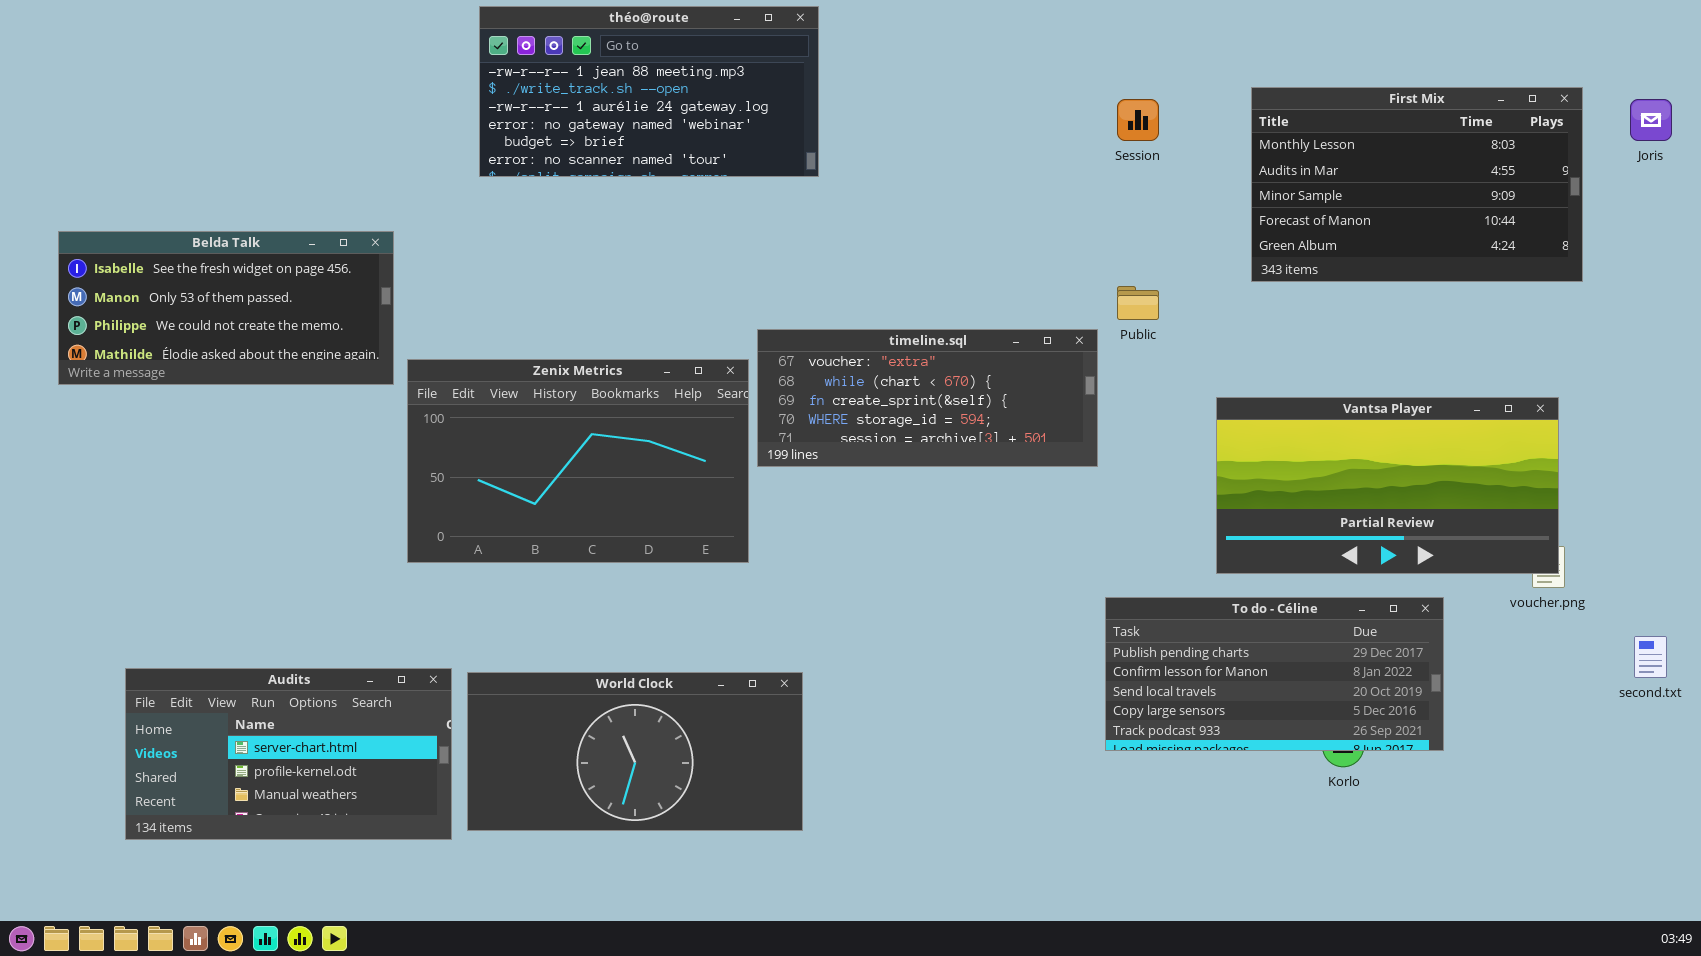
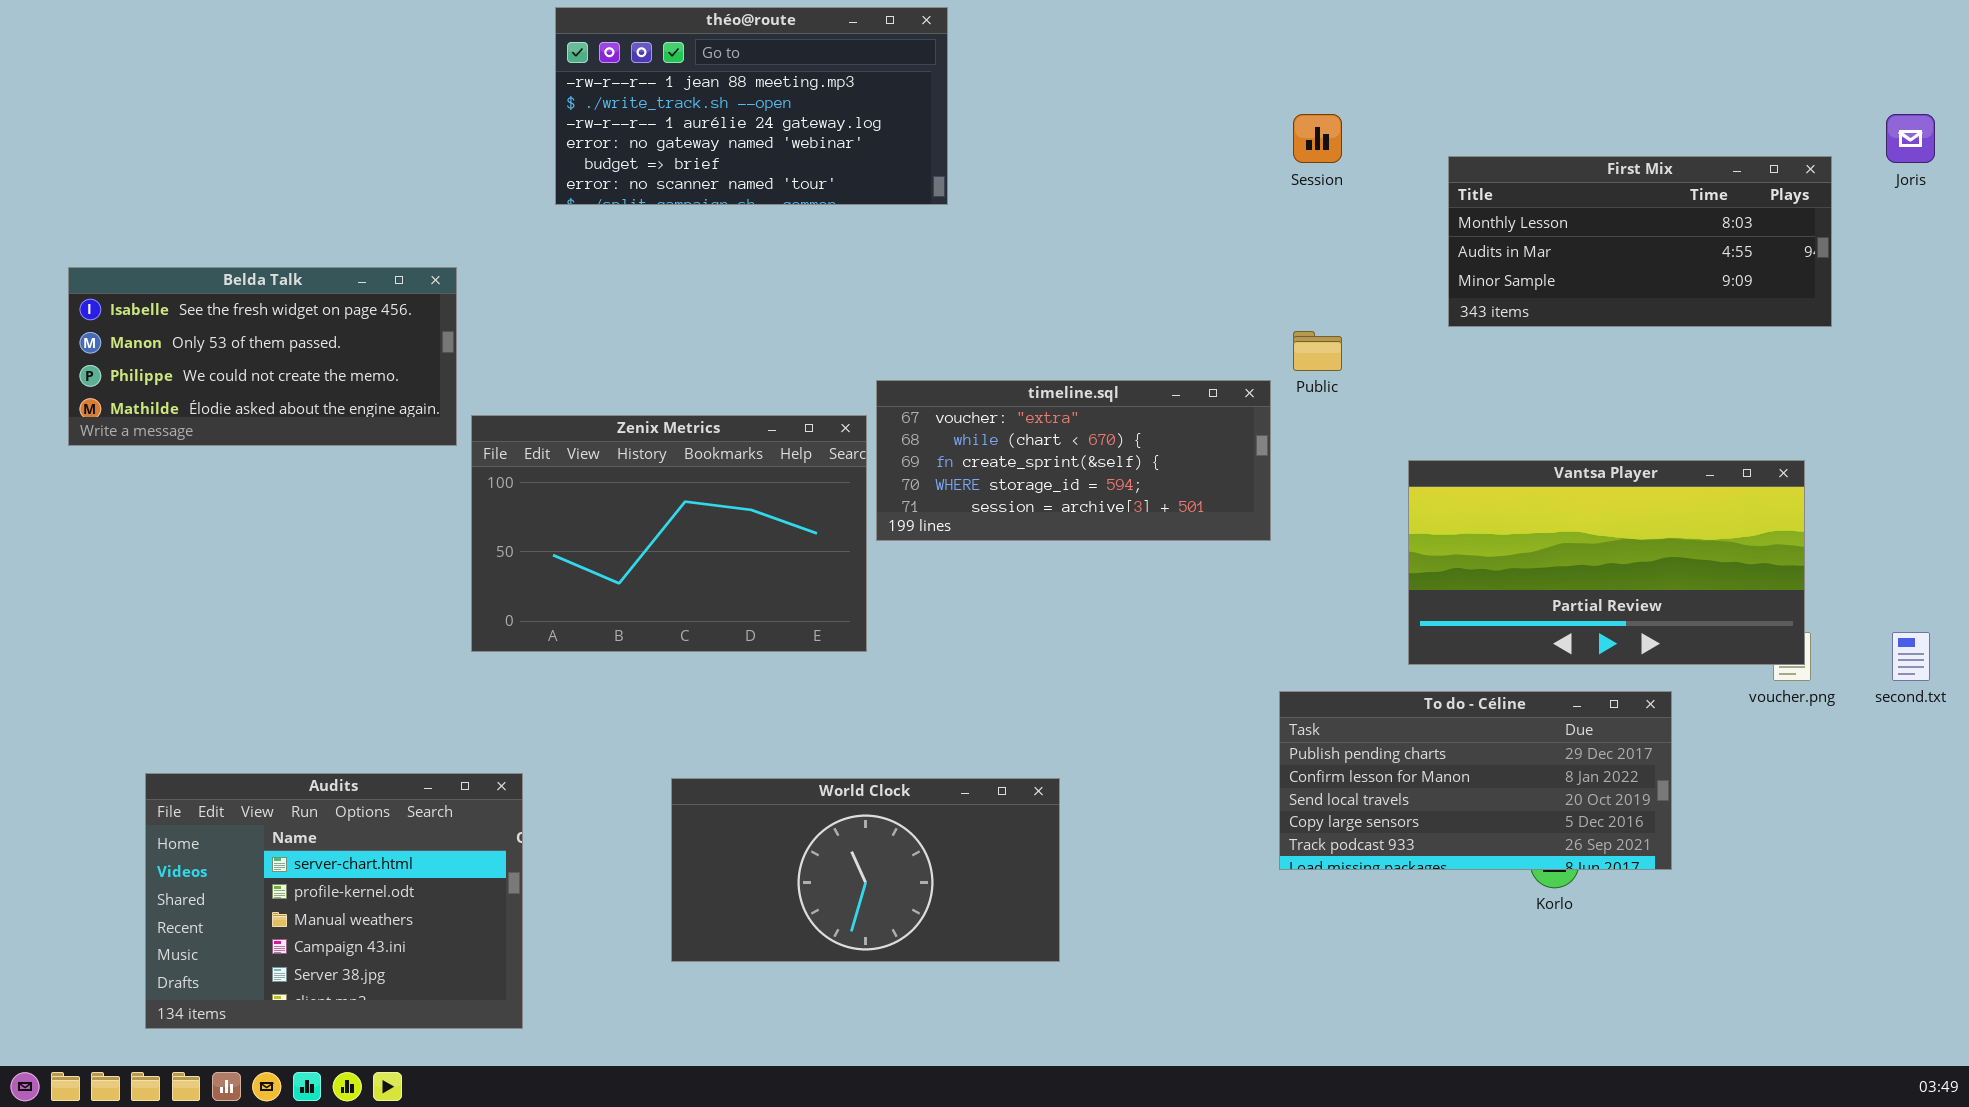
First Mix: [1251,87,1583,282] -> [1448,156,1832,327], resized
second.txt: [1634,636,1667,678] -> [1892,632,1930,681], moved
Audits: [125,668,452,840] -> [145,773,523,1029], resized
World Clock: [467,672,803,831] -> [671,778,1060,962], moved

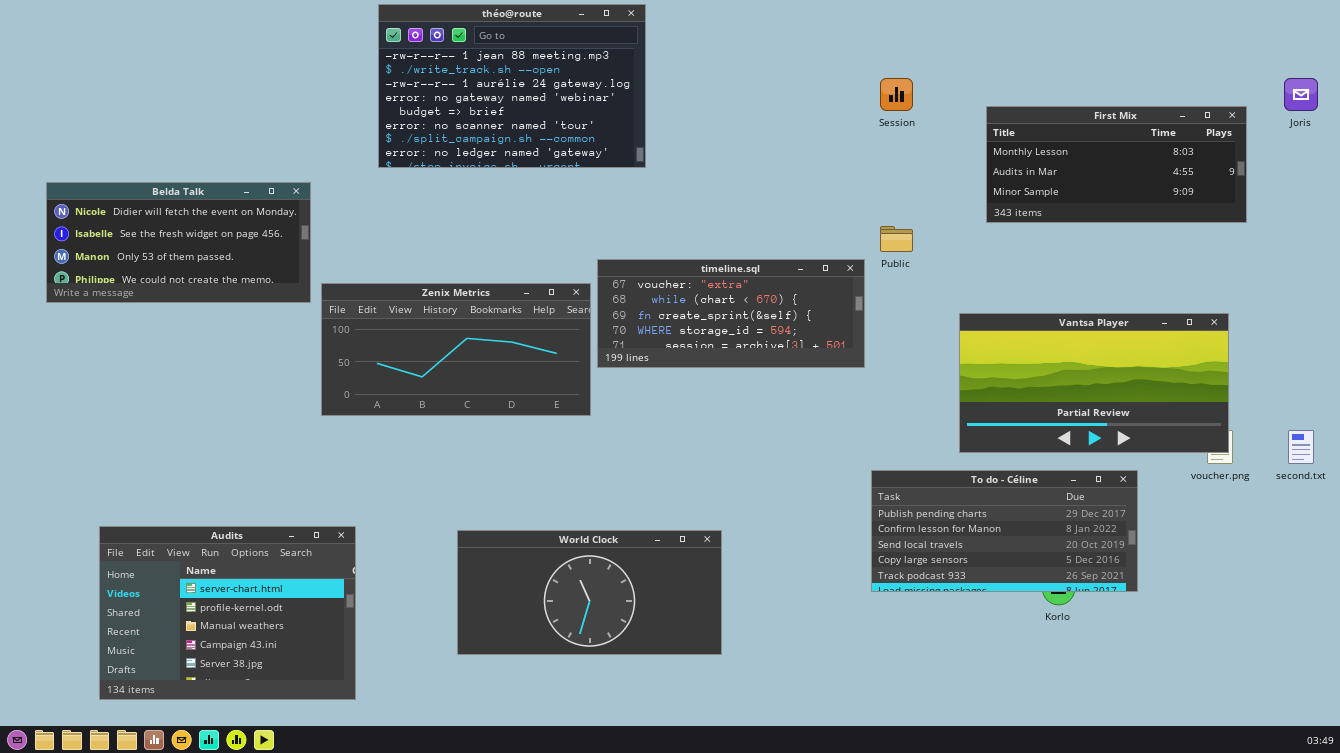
théo@route: [555,7,948,205] -> [378,4,646,168], resized
Belda Talk: [68,267,457,446] -> [46,182,311,303], scrolled up 1 row
Zenix Metrics: [471,415,867,652] -> [321,283,591,416], resized

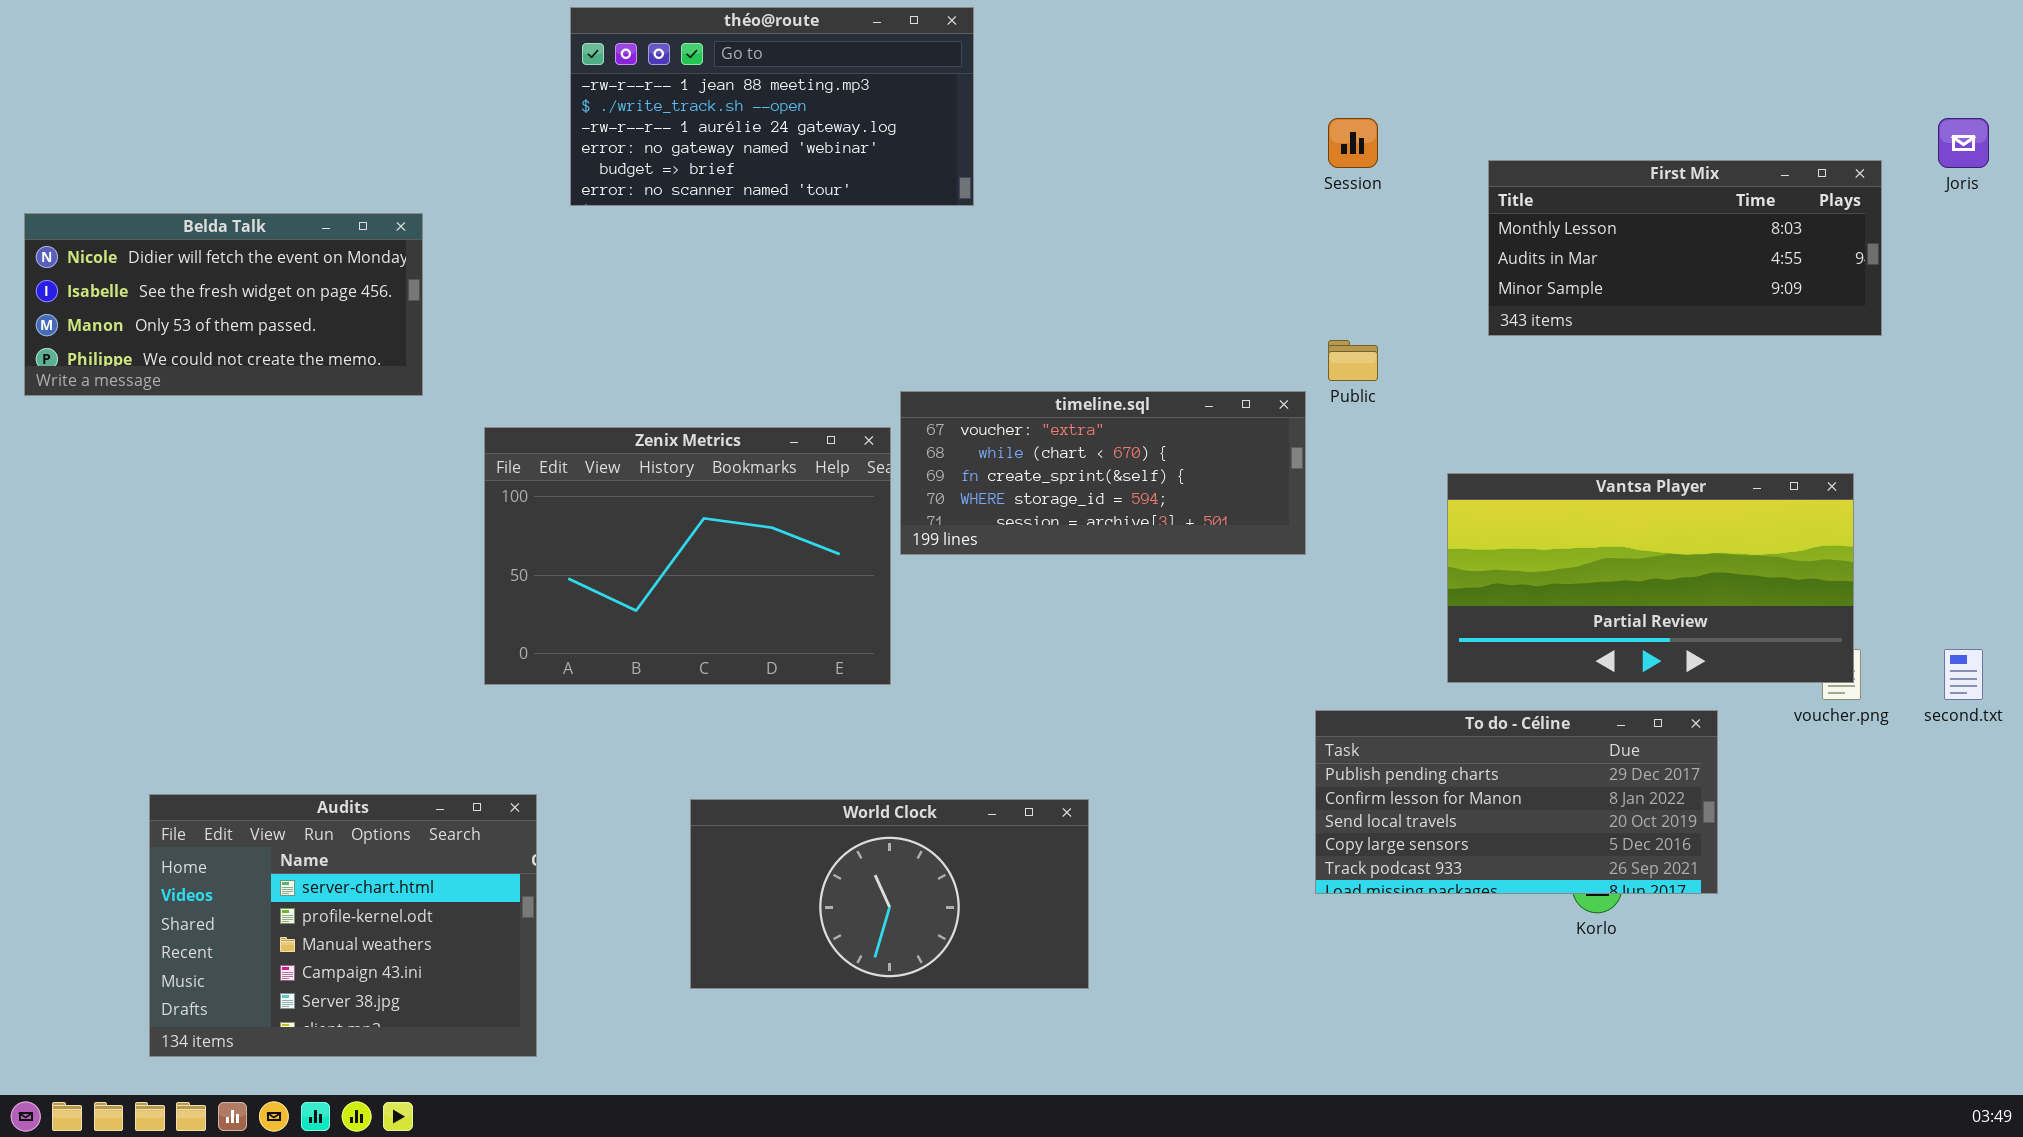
théo@route: [378,4,646,168] -> [570,7,974,206], resized
Belda Talk: [46,182,311,303] -> [24,213,423,396], moved
Zenix Metrics: [321,283,591,416] -> [484,427,891,685], resized

